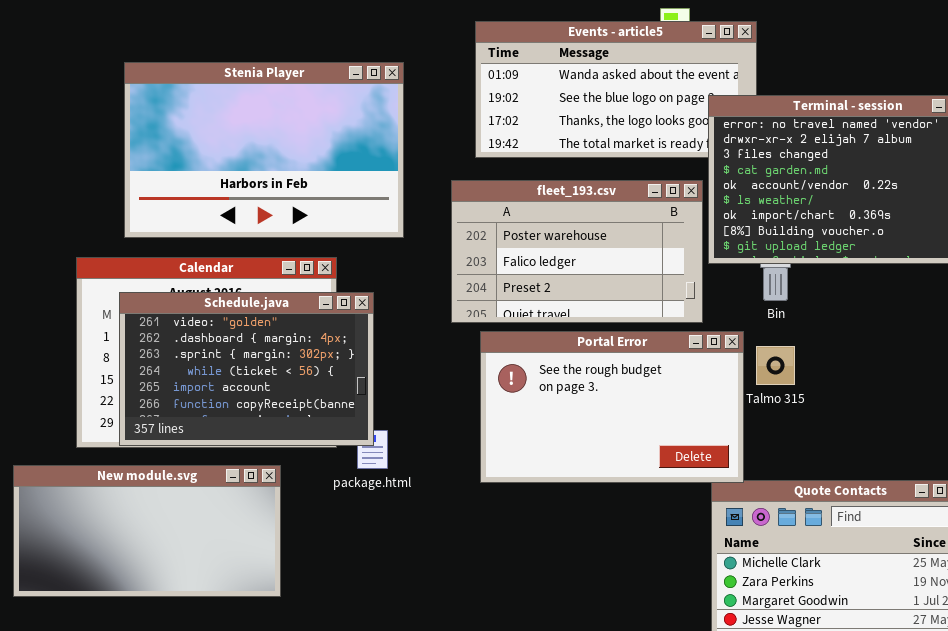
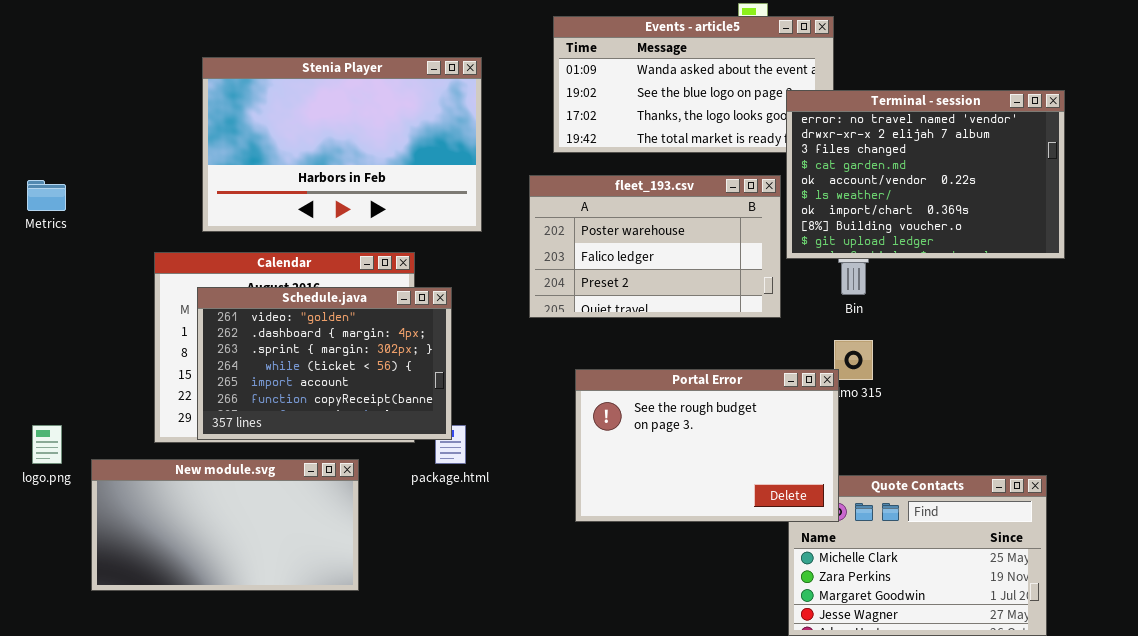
Portal Error: [480,331,744,483] -> [575,369,839,522], moved

